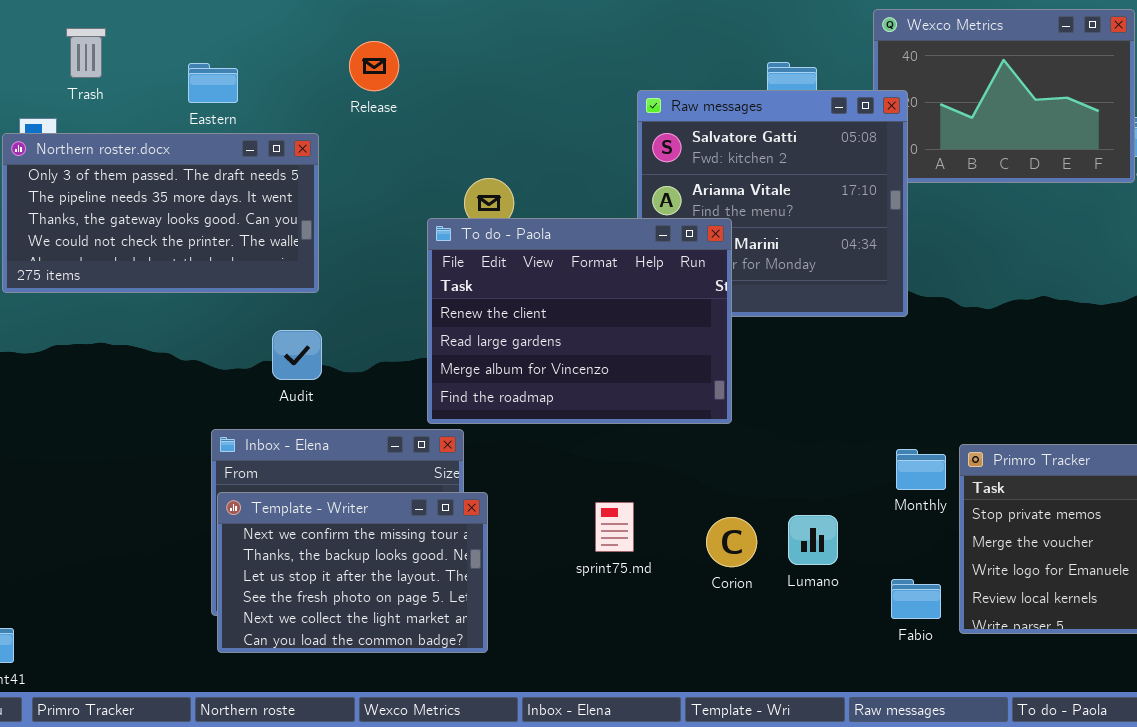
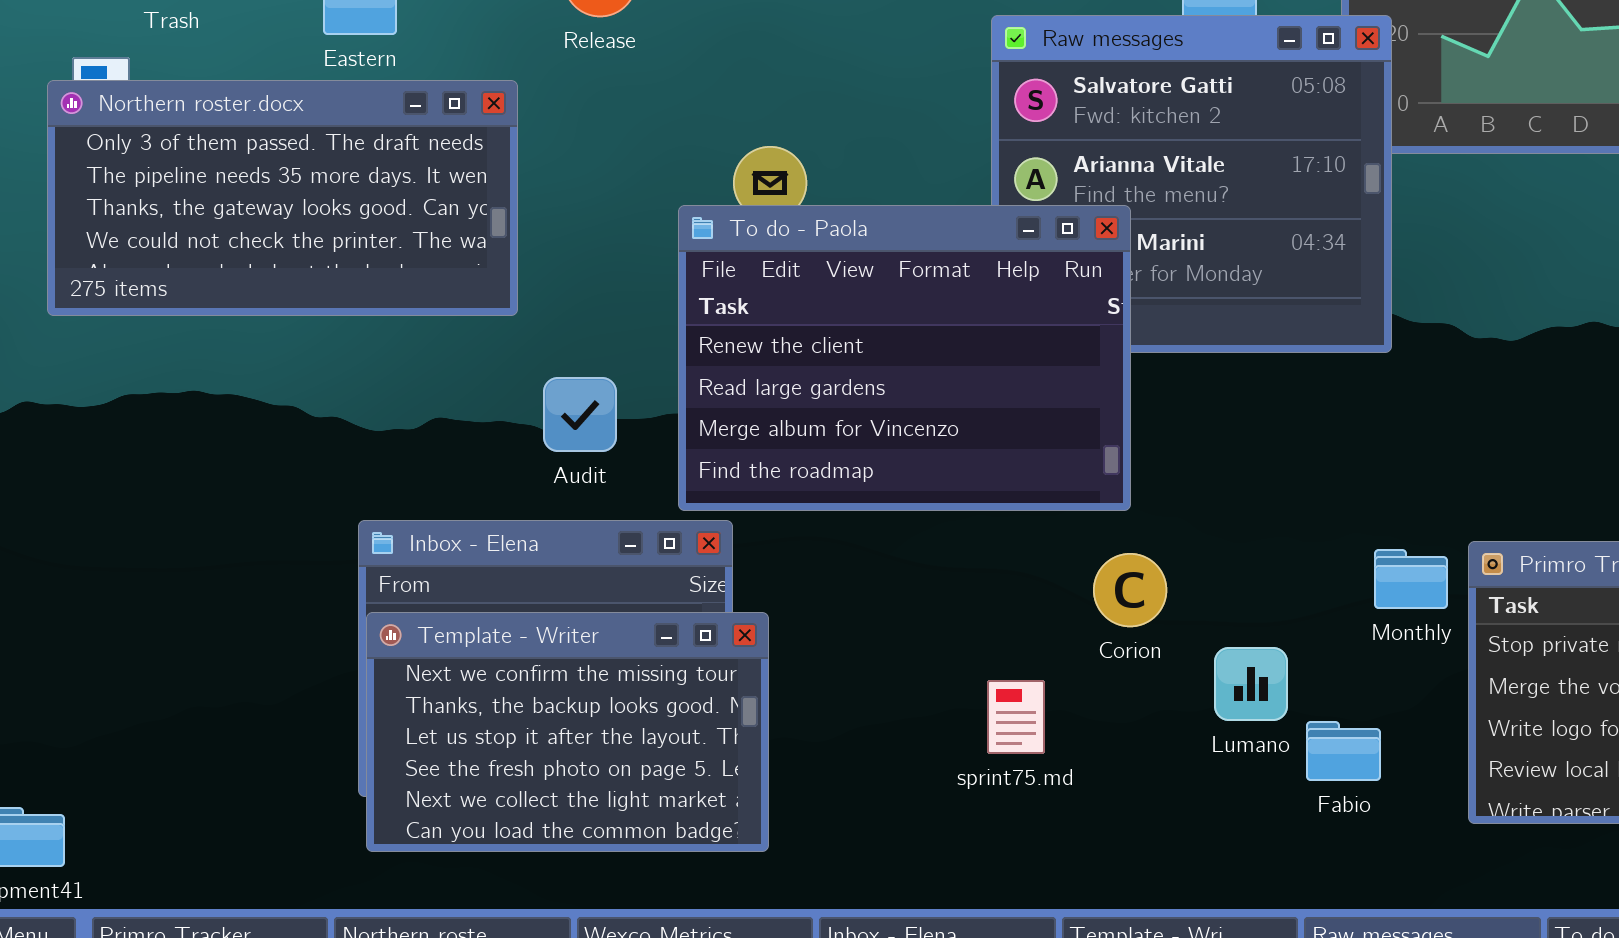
Audit: [272,330,322,380] -> [543,377,617,452], moved
sprint75.md: [595,502,634,552] -> [987,680,1045,754], moved
Corion: [706,517,757,567] -> [1093,553,1167,627], moved
Fabio: [891,579,941,619] -> [1306,721,1381,781], moved

